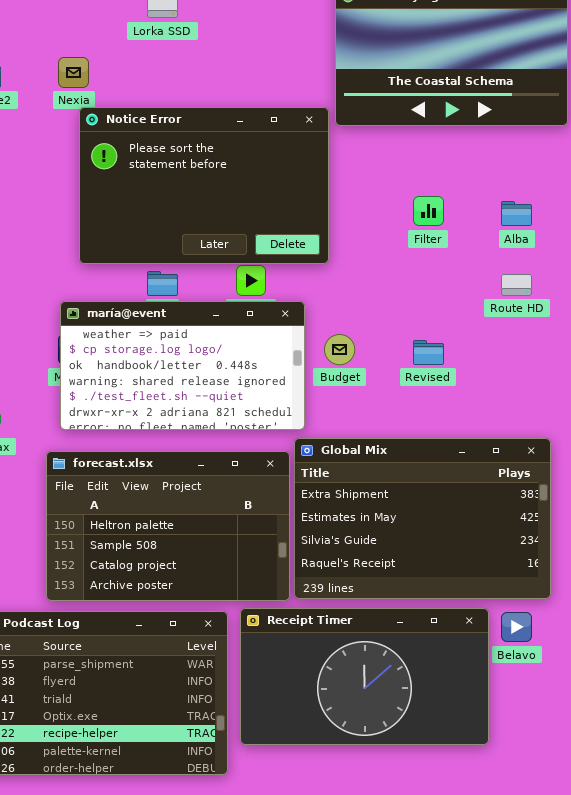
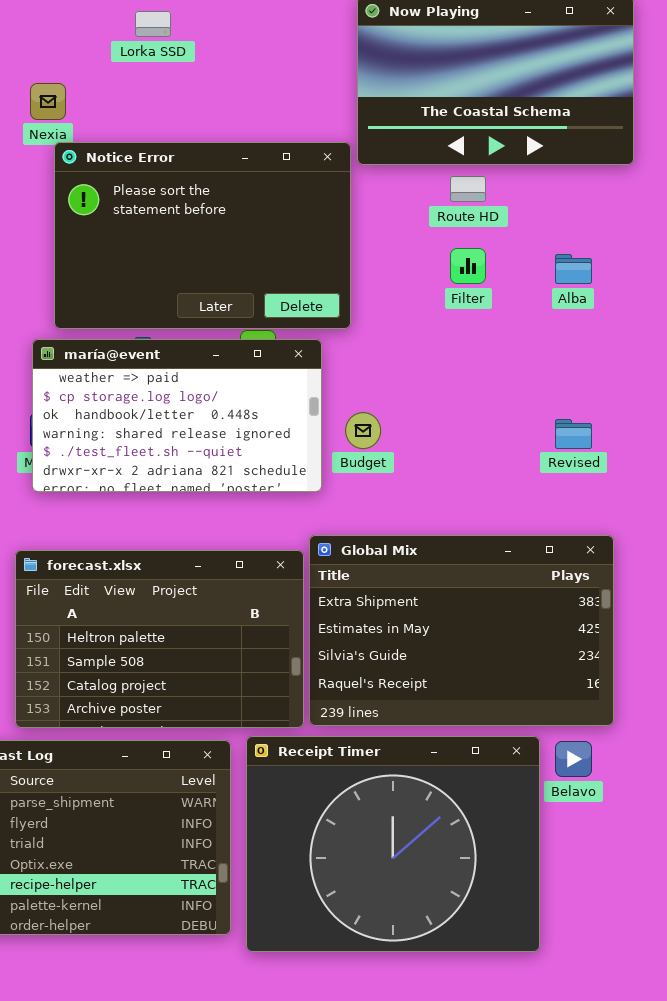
Route HD: [501,274,532,296] -> [450,176,486,202], moved
maría@event: [60,301,305,430] -> [32,339,322,492], moved
Revised: [413,340,444,365] -> [555,419,592,449], moved
Receipt Timer: [240,608,489,745] -> [246,736,540,952], resized

